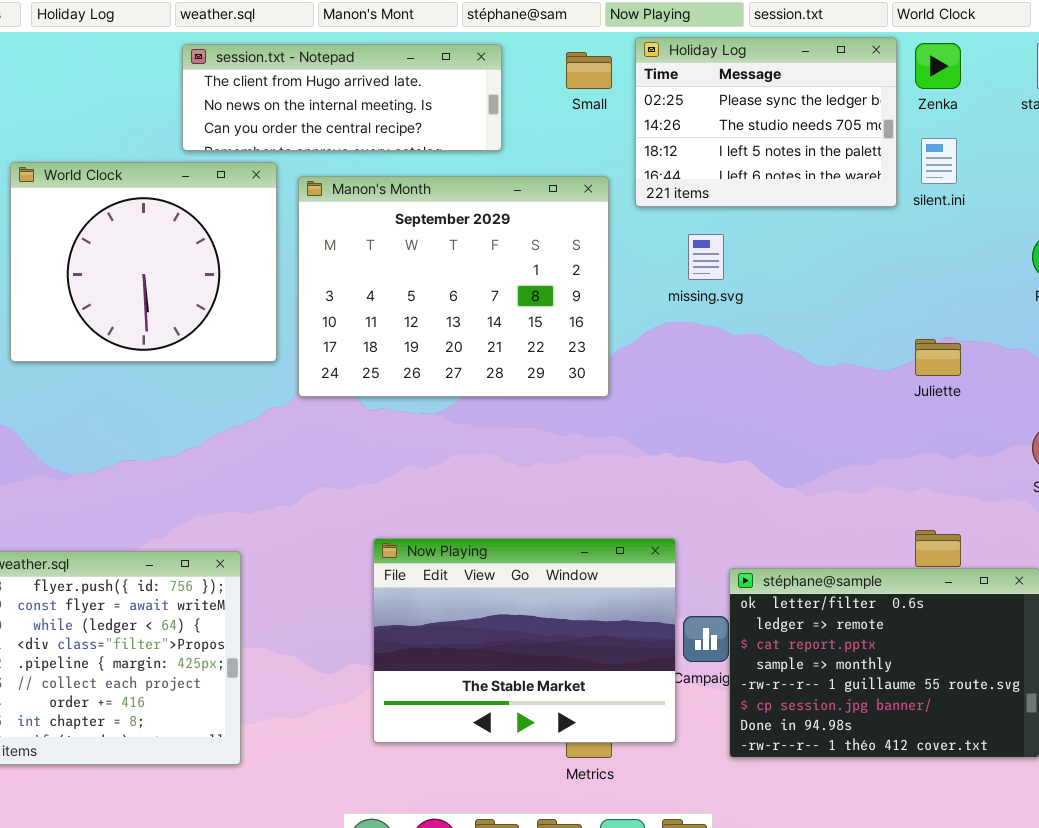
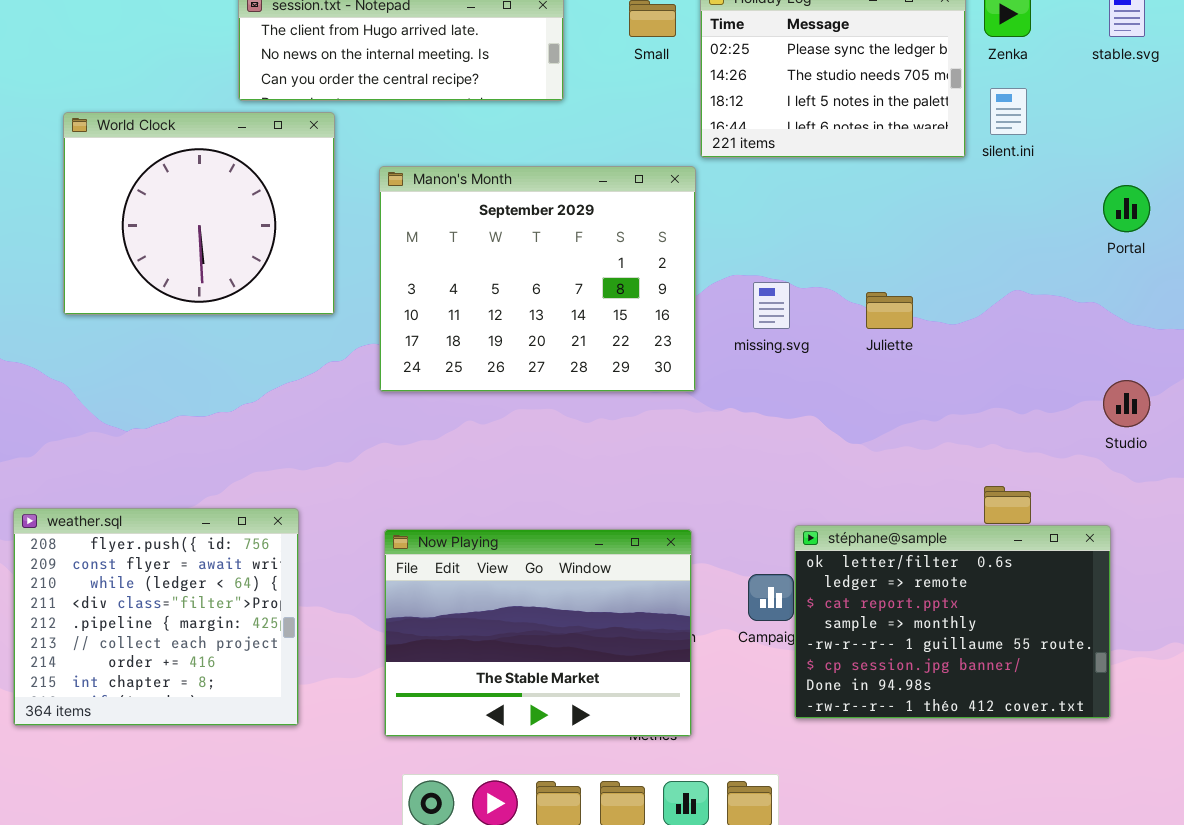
Manon's Month: [298,176,609,397] -> [379,166,696,392], moved
missing.svg: [688,234,724,280] -> [753,282,790,329], moved
Juliette: [915,339,961,376] -> [866,292,913,329], moved
Now Playing: [373,538,676,743] -> [384,529,692,737], moved

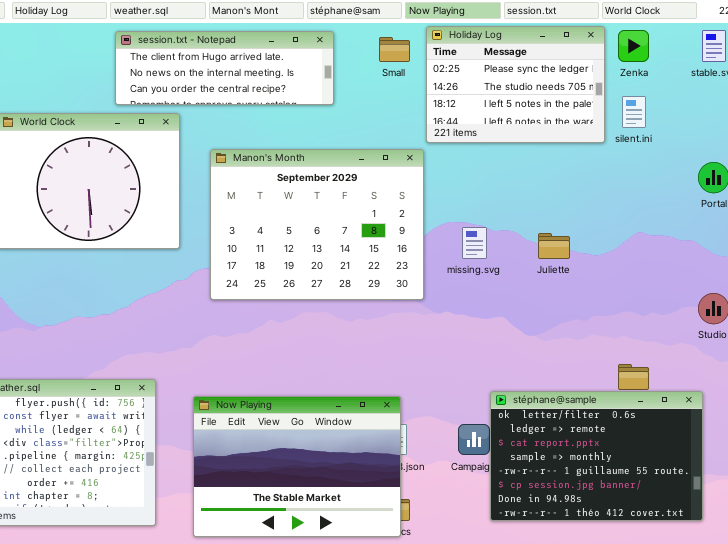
Now Playing: [384,529,692,737] -> [193,396,401,537], moved

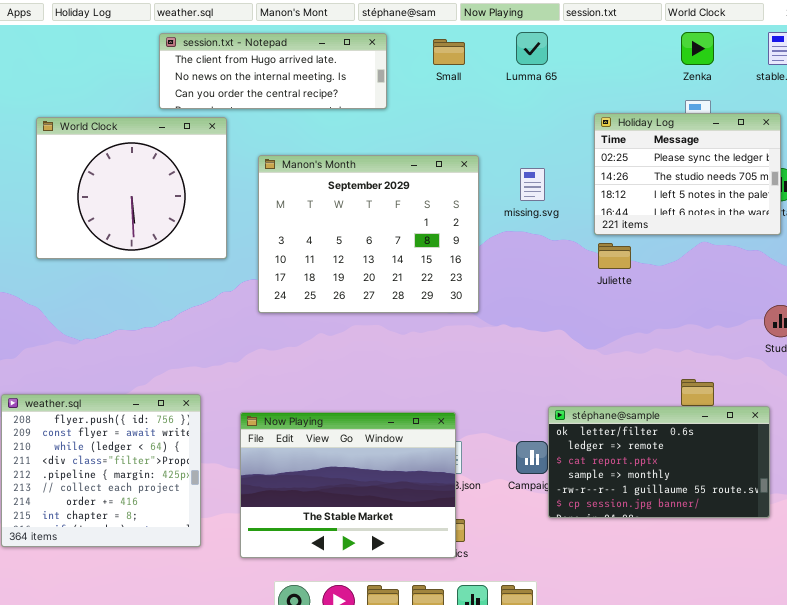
Holiday Log: [426,26,605,143] -> [594,113,781,235], moved
missing.svg: [462,227,487,259] -> [520,168,545,201], moved
stéphane@sample: [490,391,703,521] -> [548,406,770,518], resized

